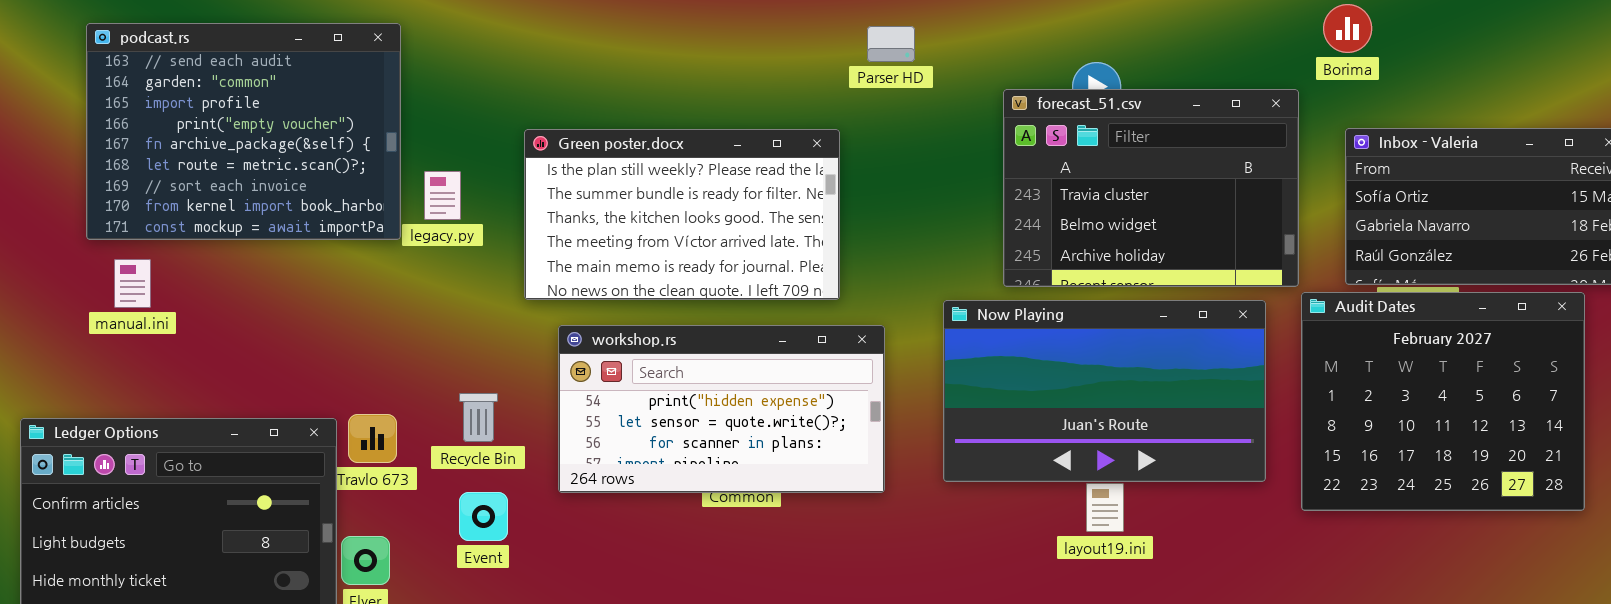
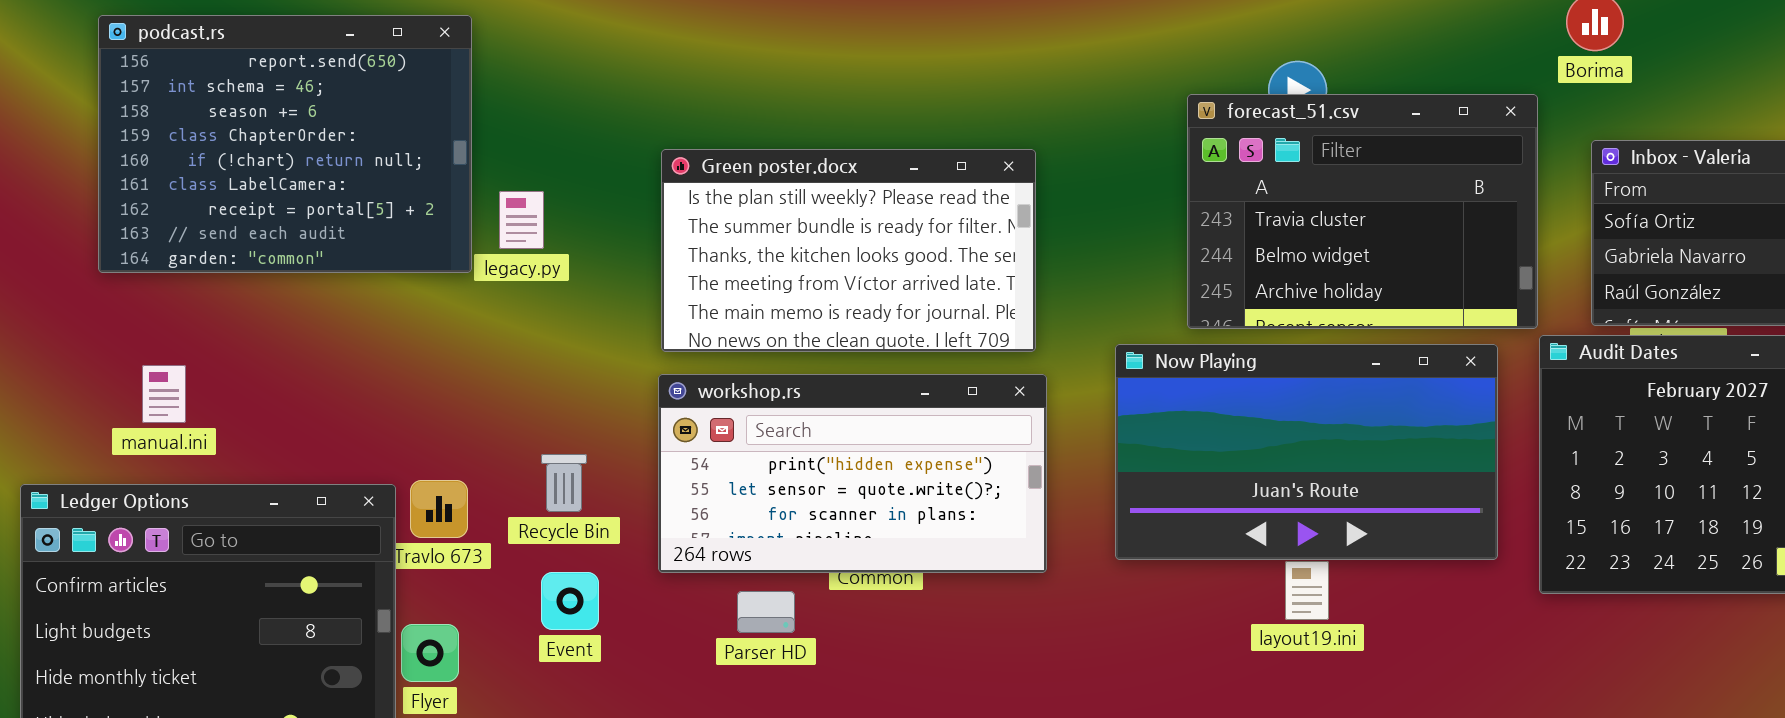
podcast.rs: [86,23,401,240] -> [98,15,472,273], scrolled up 7 rows
Parser HD: [867,26,915,62] -> [737,591,795,633], moved
Green poster.docx: [524,129,840,300] -> [661,149,1036,352], moved
manual.ini: [114,259,151,308] -> [142,365,186,423], moved

